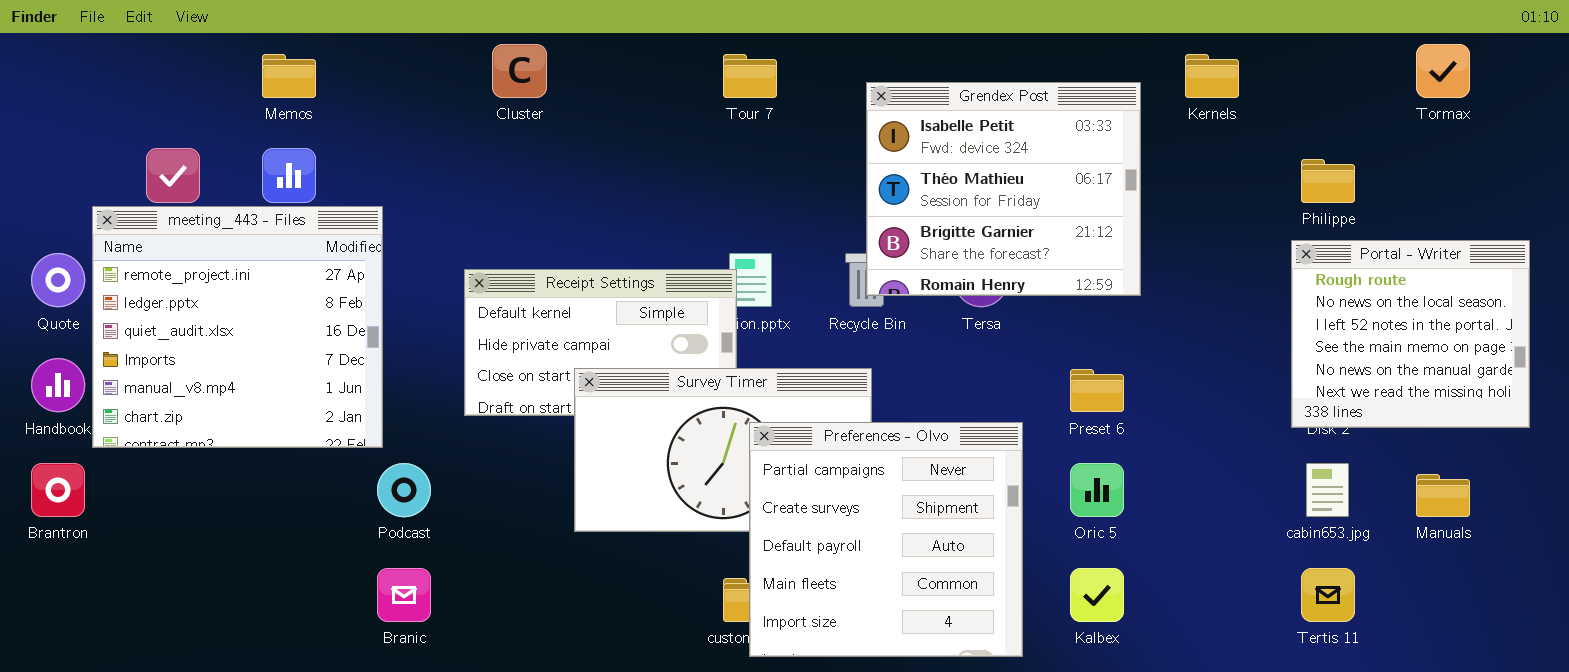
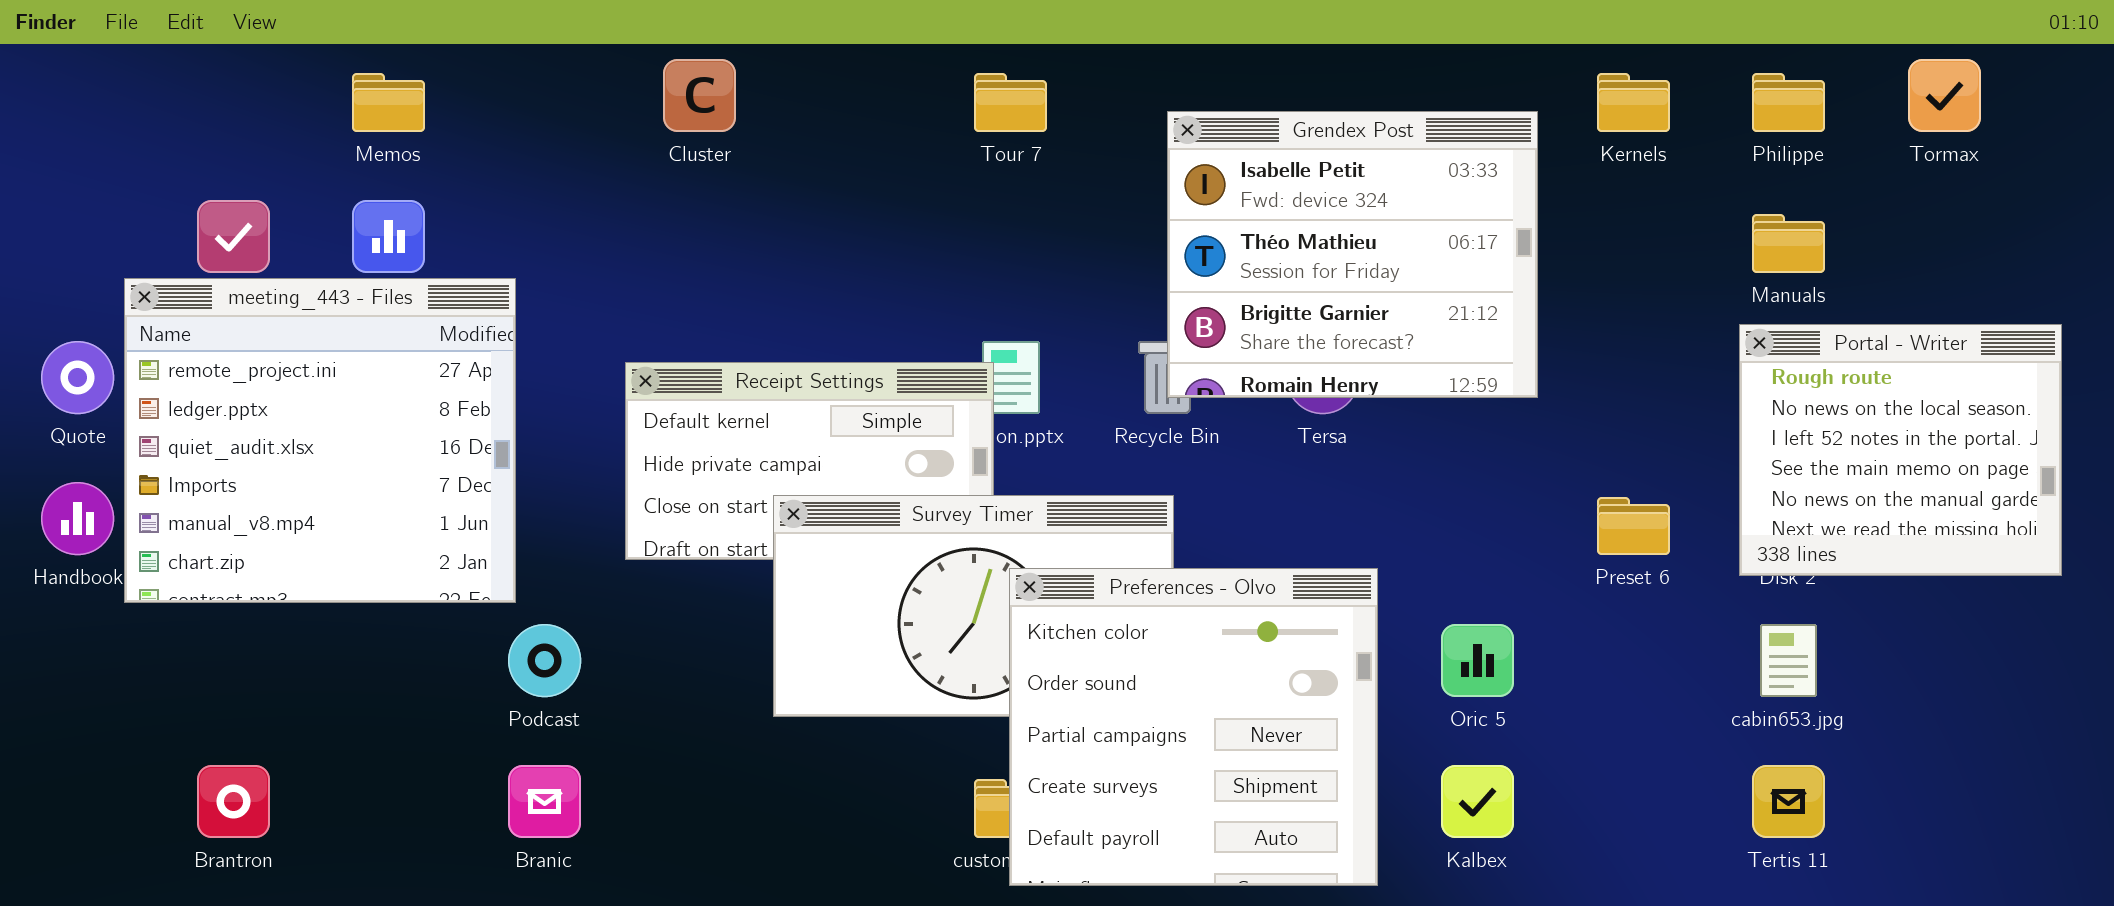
Philippe: [1301,159,1355,203] -> [1752,73,1825,132], moved
Preset 6: [1070,369,1124,412] -> [1597,497,1670,555], moved
Preferences - Olvo: [749,422,1023,657] -> [1009,568,1378,886], scrolled up 2 rows
Brantron: [31,463,85,517] -> [197,765,270,838], moved
Manuals: [1416,474,1470,517] -> [1752,214,1825,273], moved

